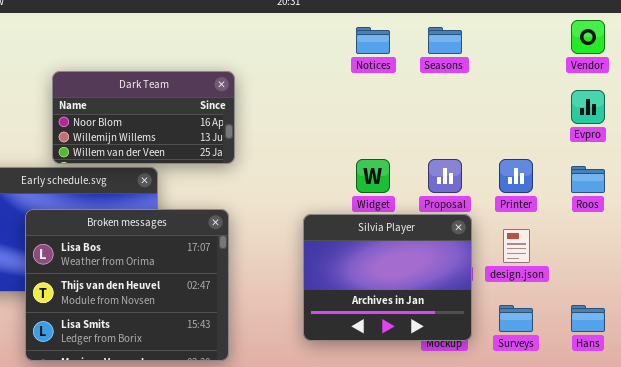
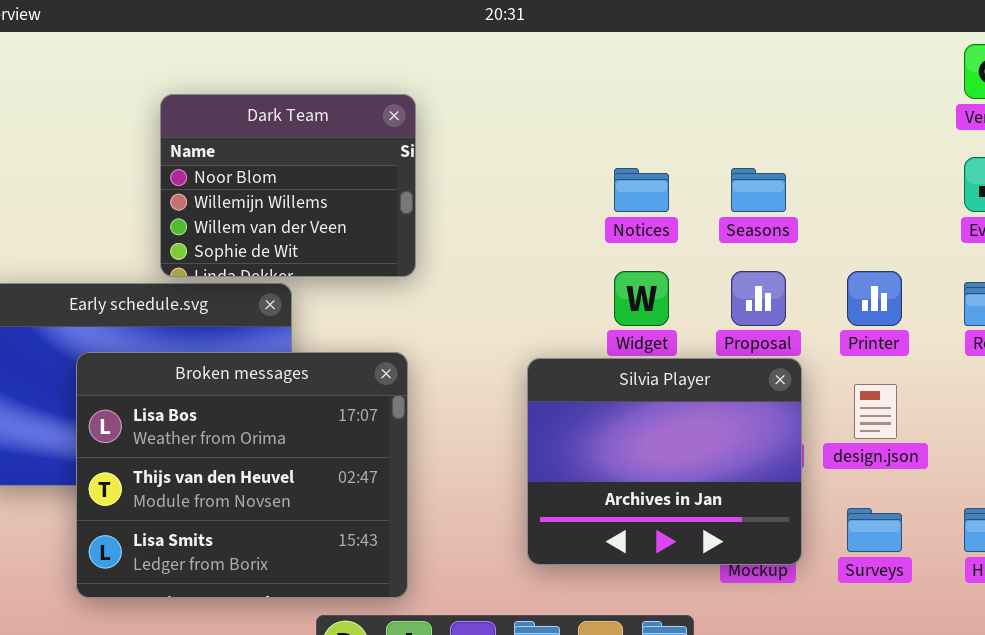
Notices: [356,27,390,54] -> [614,168,669,212], moved
Seasons: [428,27,462,54] -> [731,168,786,212], moved
Dark Team: [52,71,235,164] -> [160,94,416,277], resized

